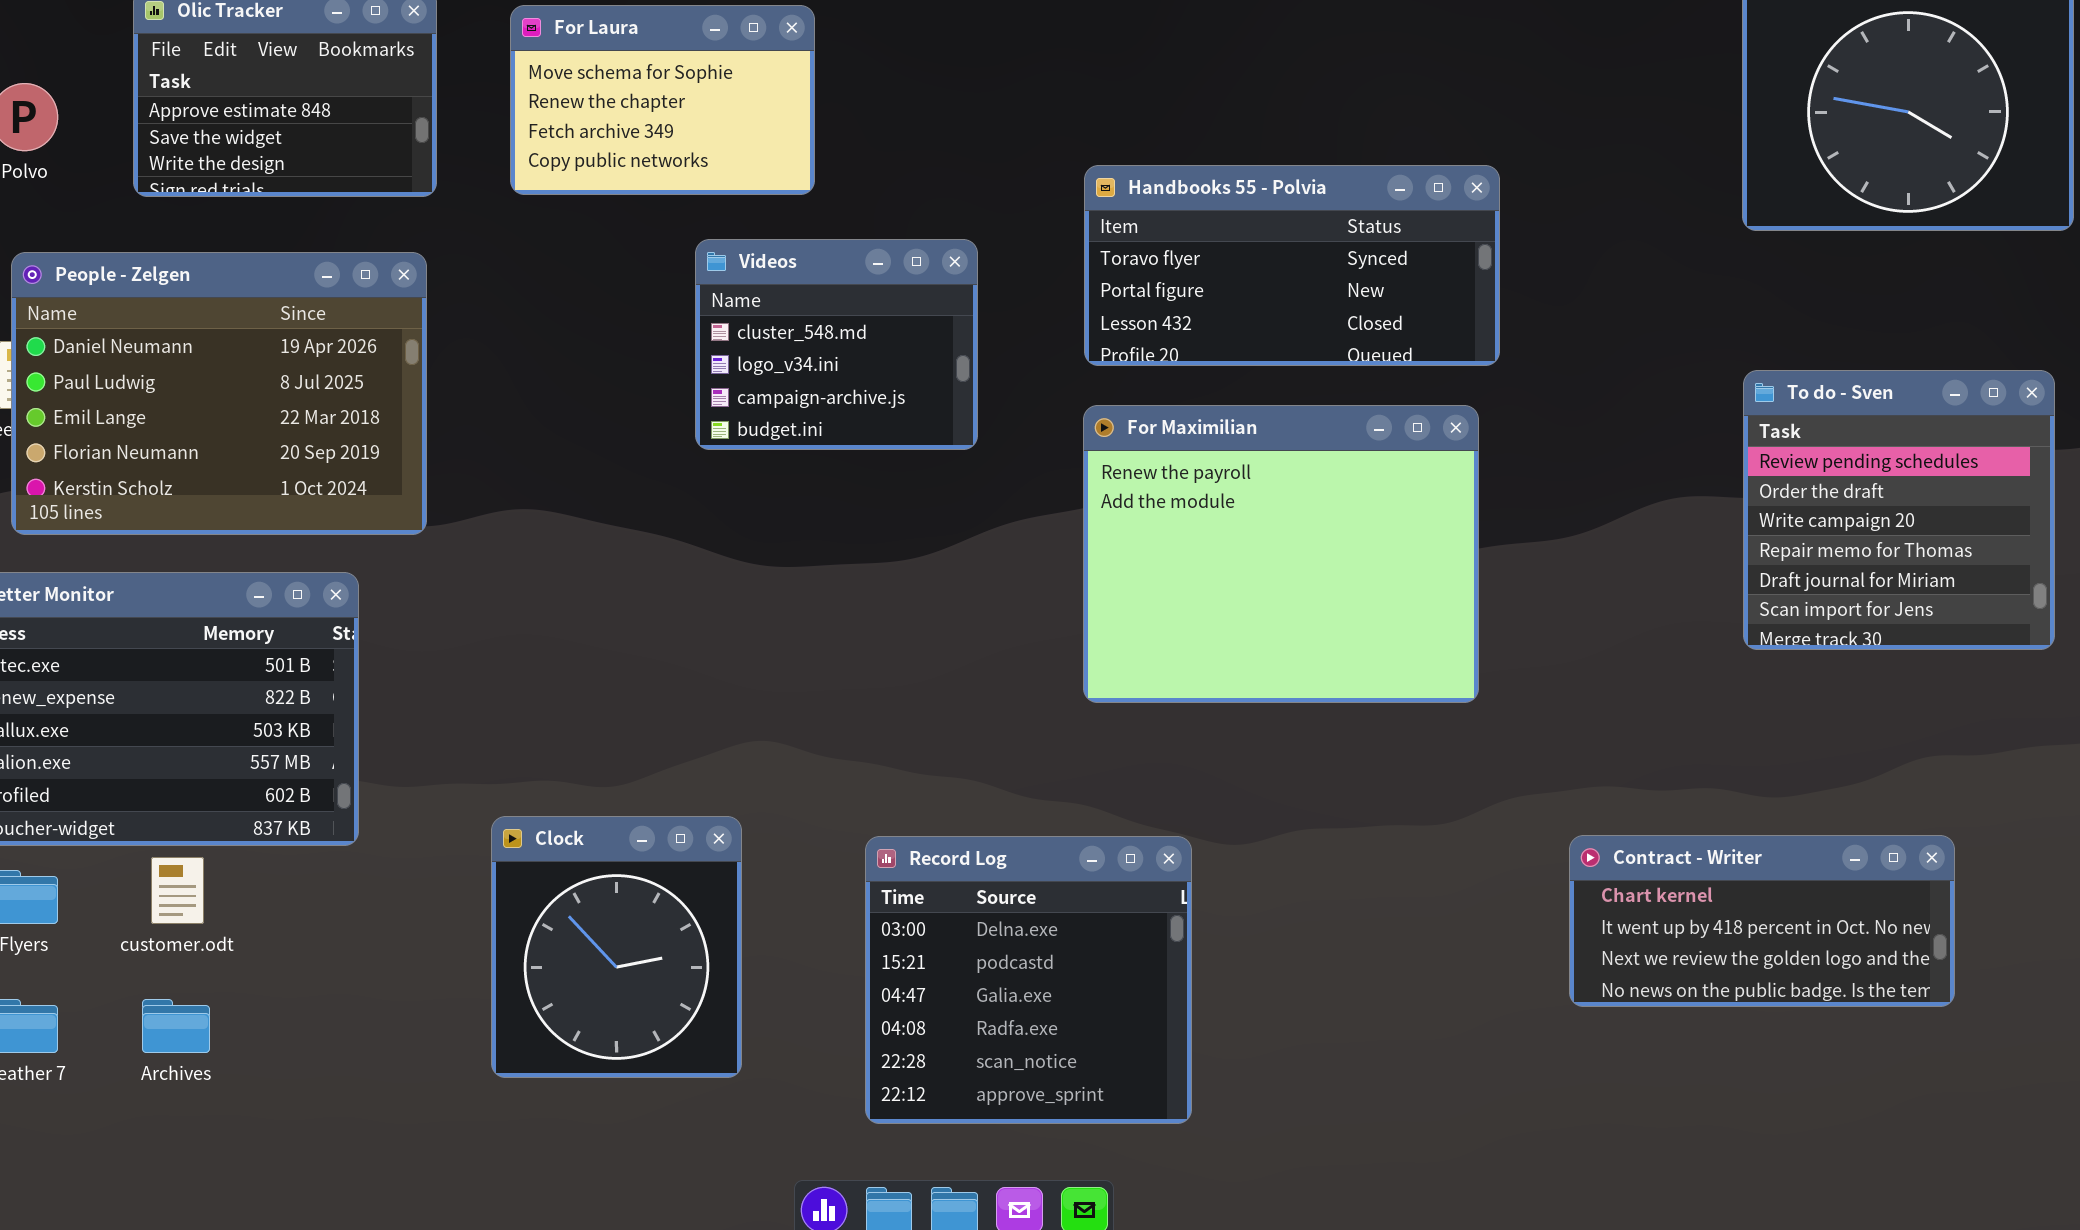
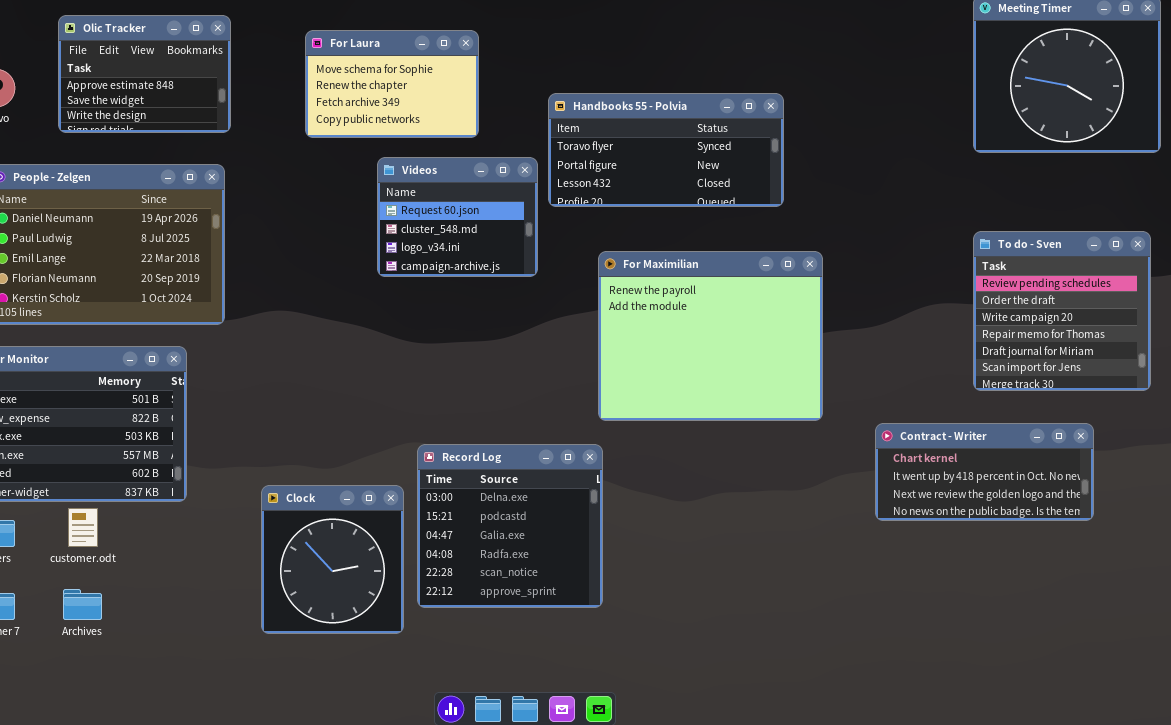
For Laura: [510,5,815,195] -> [305,30,479,138], moved
Handbooks 55 - Polvia: [1084,165,1500,366] -> [548,93,784,207], moved
Videos: [695,239,978,450] -> [377,157,538,277], scrolled up 1 row
Contract - Writer: [1569,835,1955,1007] -> [875,423,1094,521], moved
Record Log: [865,836,1192,1124] -> [417,444,603,608], moved

